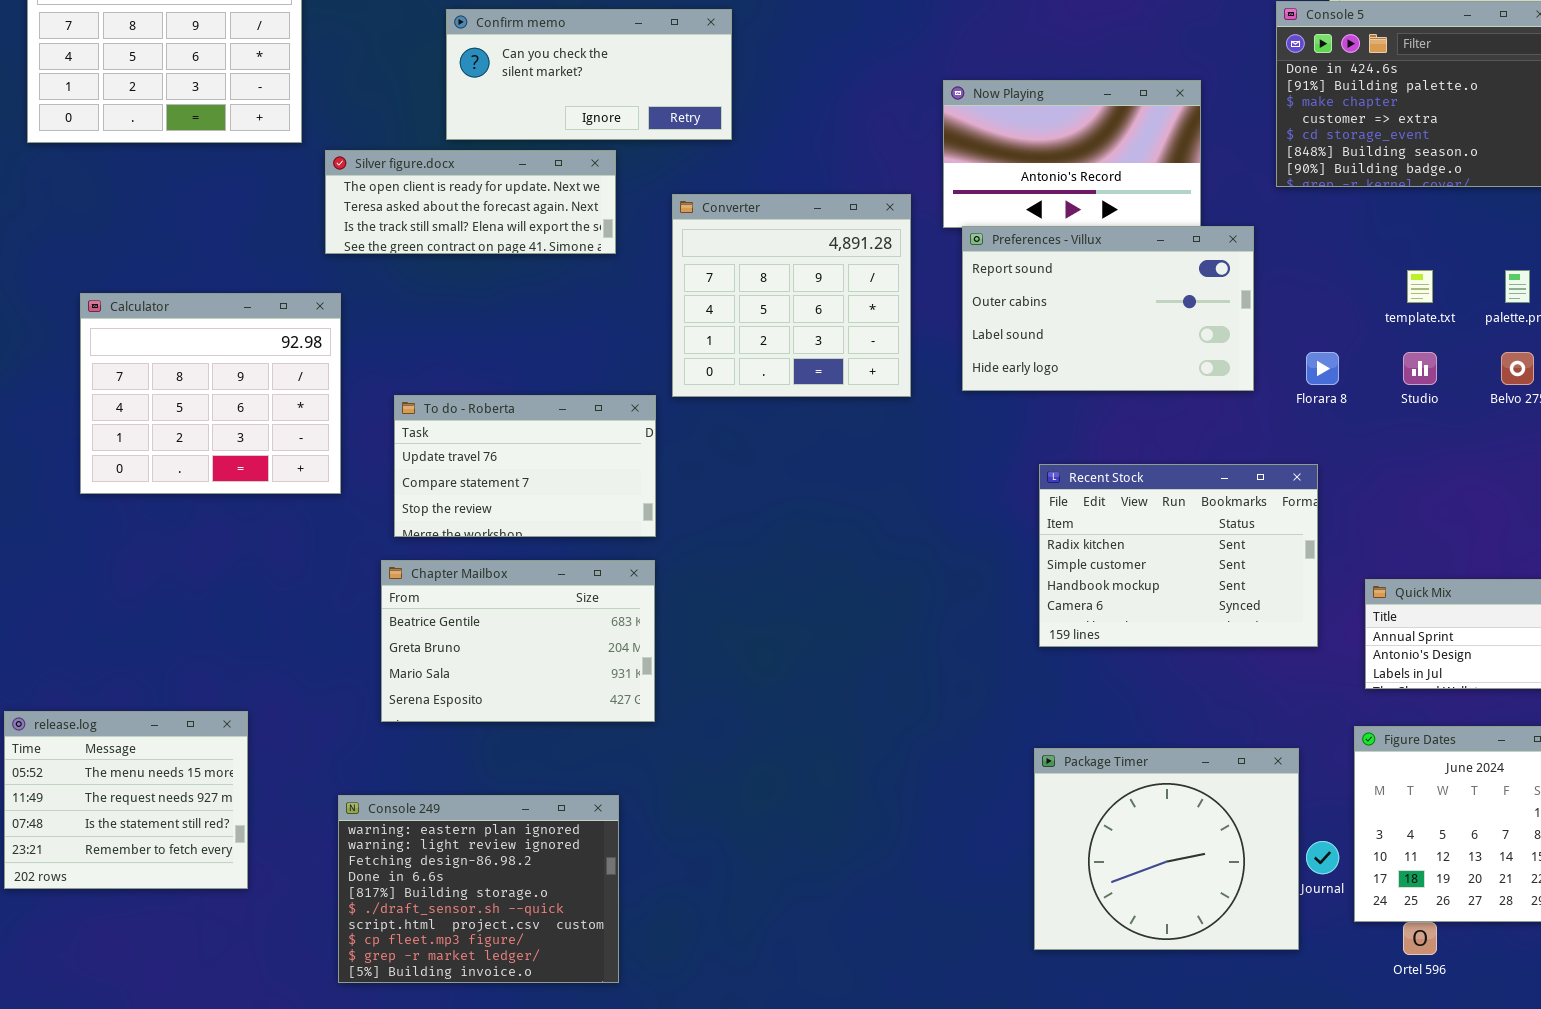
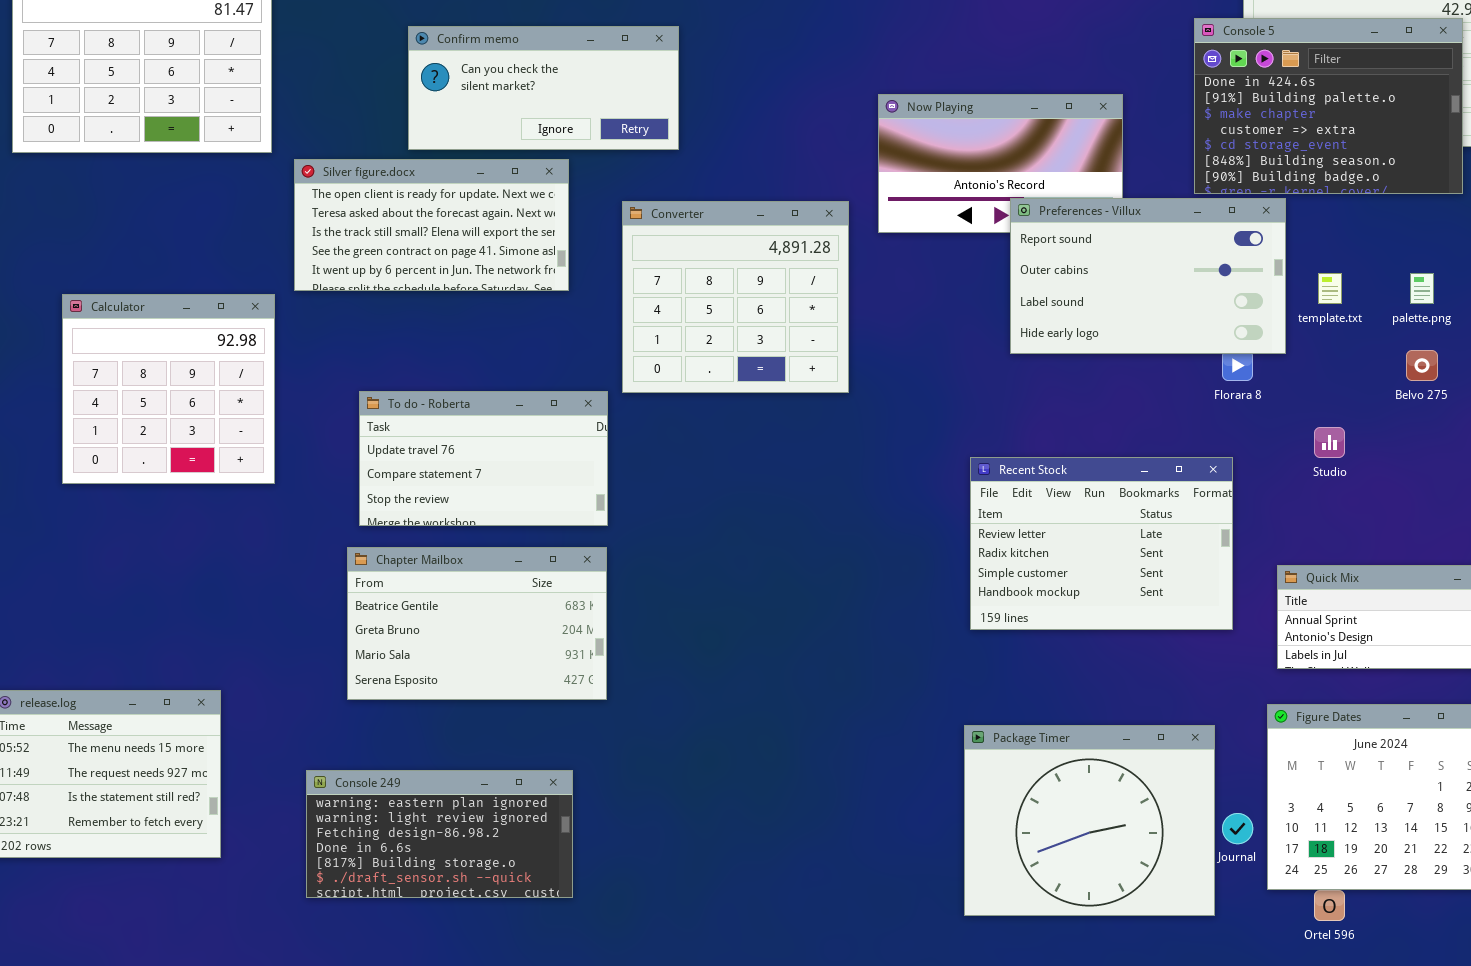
Silver figure.docx: [325,150,616,254] -> [294,159,569,291], resized
Preferences - Villux: [962,226,1254,391] -> [1010,198,1286,354], moved
Calculator: [80,293,341,494] -> [62,294,275,484], resized
Studio: [1403,352,1437,385] -> [1314,427,1345,458], moved
Recent Stock: [1039,464,1318,647] -> [970,457,1233,630], scrolled up 1 row
Console 249: [338,795,619,983] -> [306,770,573,898], resized

